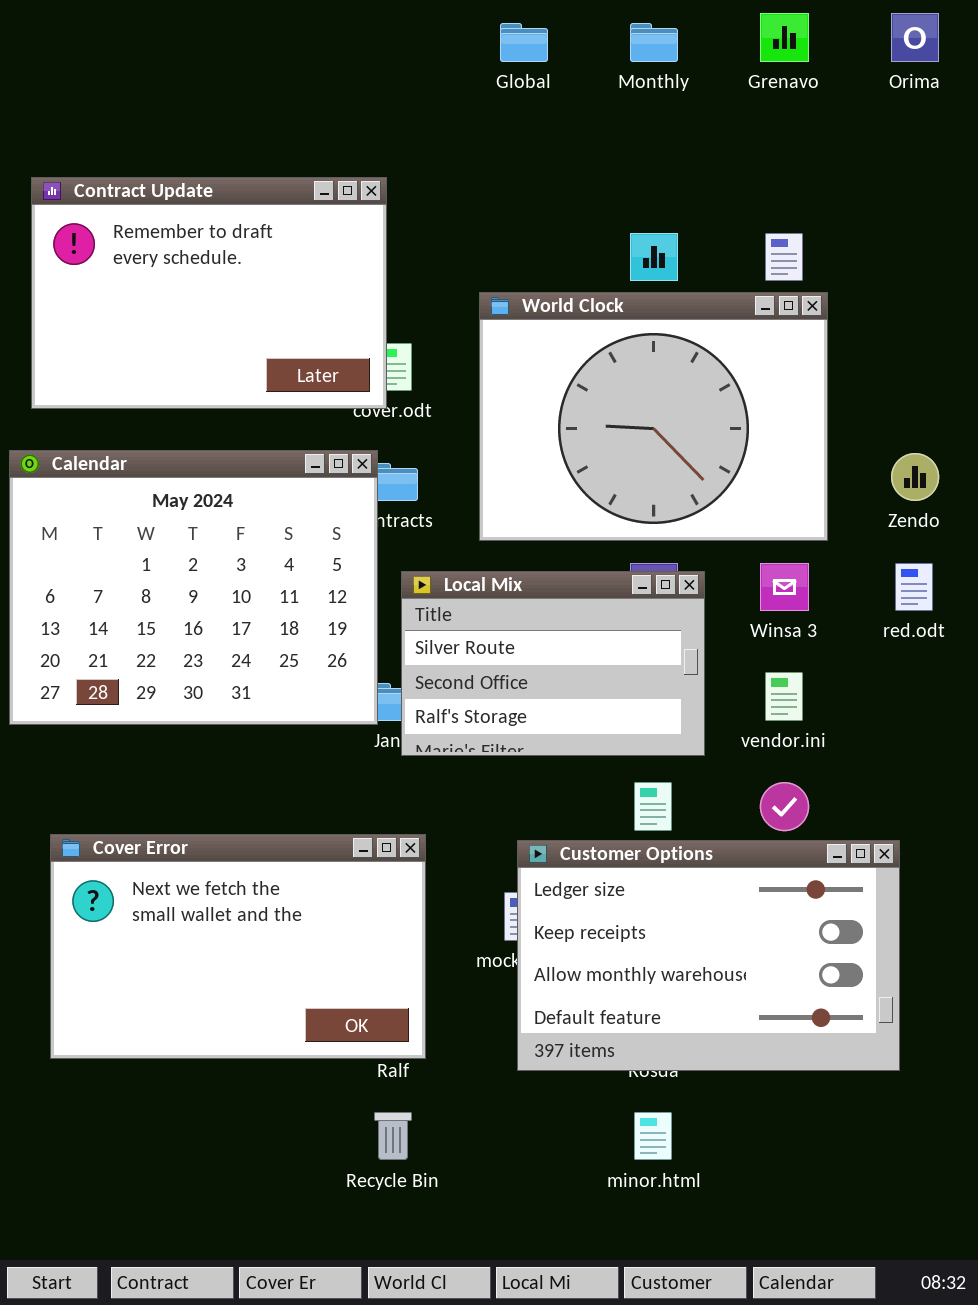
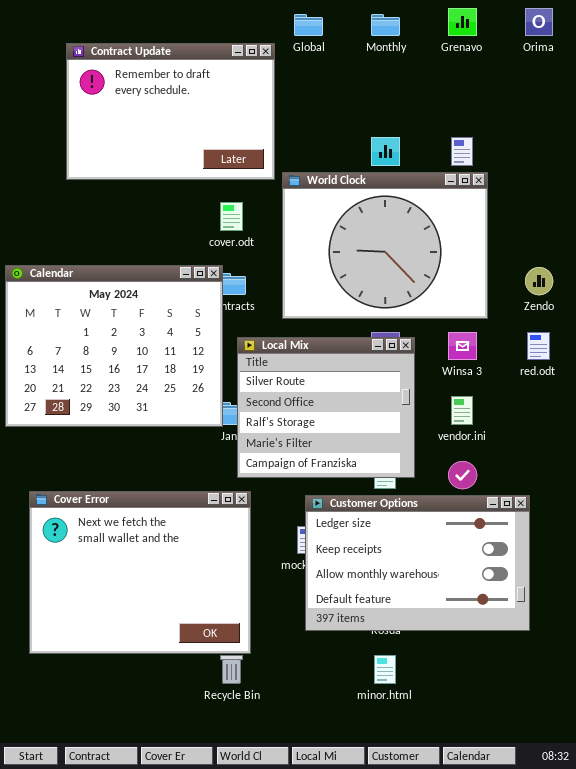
Contract Update: [31,177,387,409] -> [66,43,275,180], moved
Local Mix: [401,571,705,756] -> [237,337,415,478], resized
Cover Error: [50,834,426,1059] -> [29,491,251,654], resized

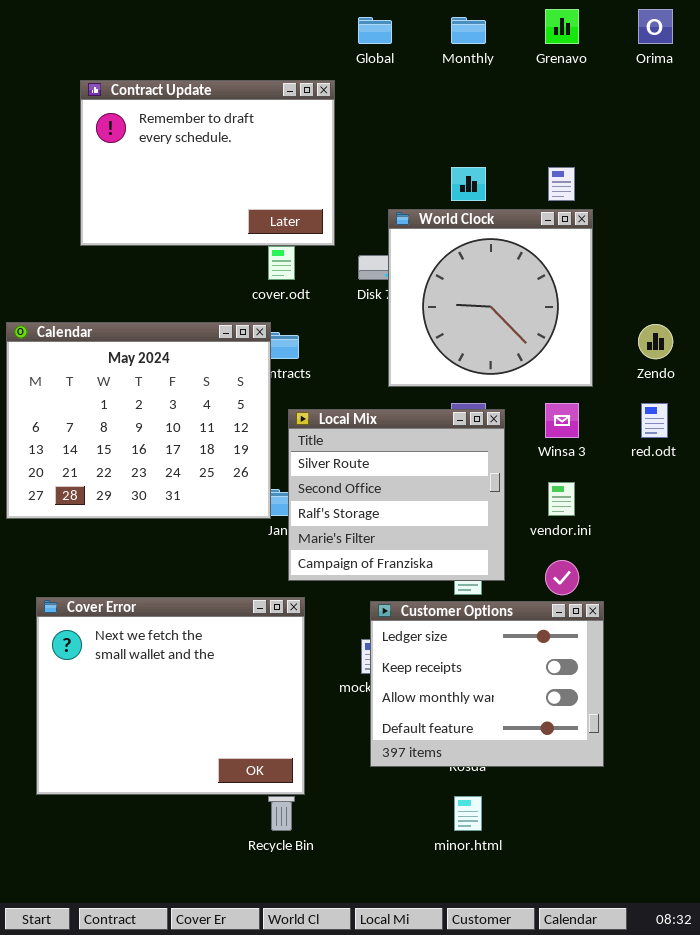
Contract Update: [66,43,275,180] -> [80,80,335,246], moved
World Clock: [282,172,488,319] -> [388,209,593,387], resized
Customer Options: [305,495,530,631] -> [370,601,604,767], resized

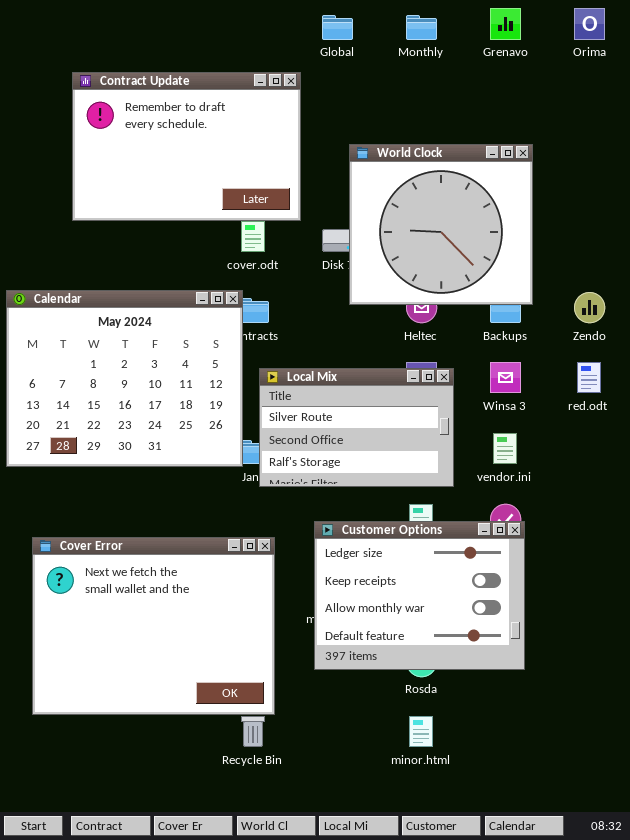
World Clock: [388,209,593,387] -> [349,144,533,305], moved
Local Mix: [288,409,505,581] -> [259,368,454,487], resized
Customer Options: [370,601,604,767] -> [314,521,525,670], moved

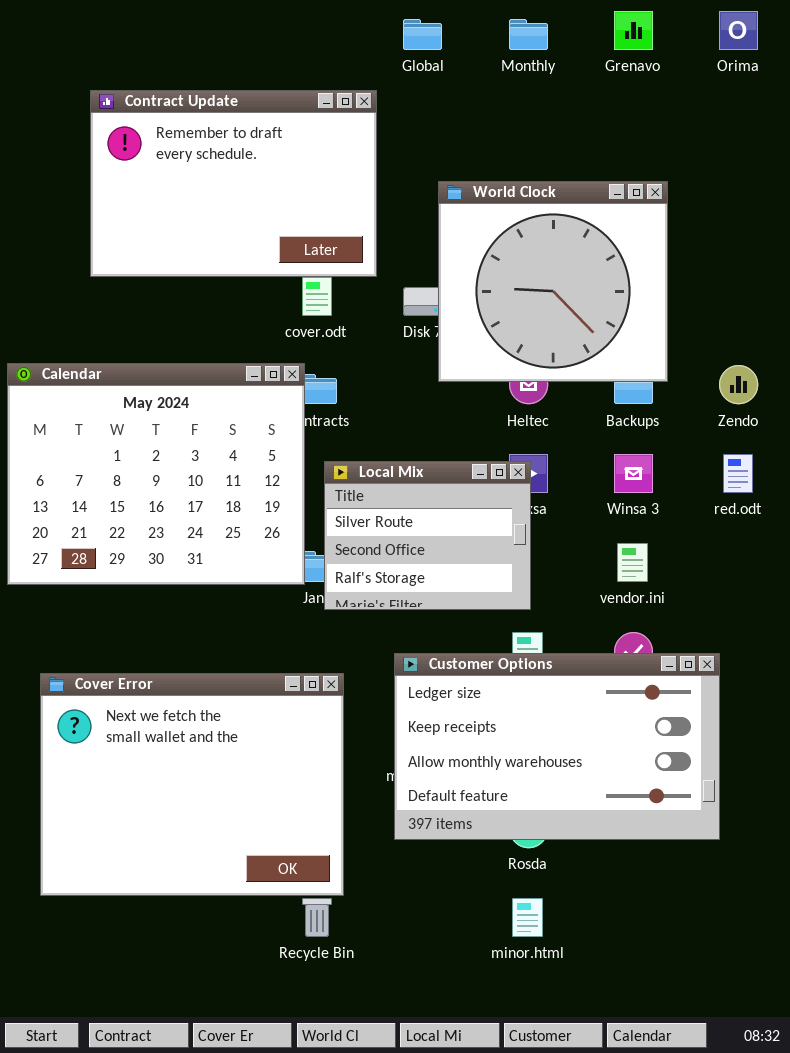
Local Mix: [259,368,454,487] -> [324,461,531,610], resized
Customer Options: [314,521,525,670] -> [394,653,720,840], resized

